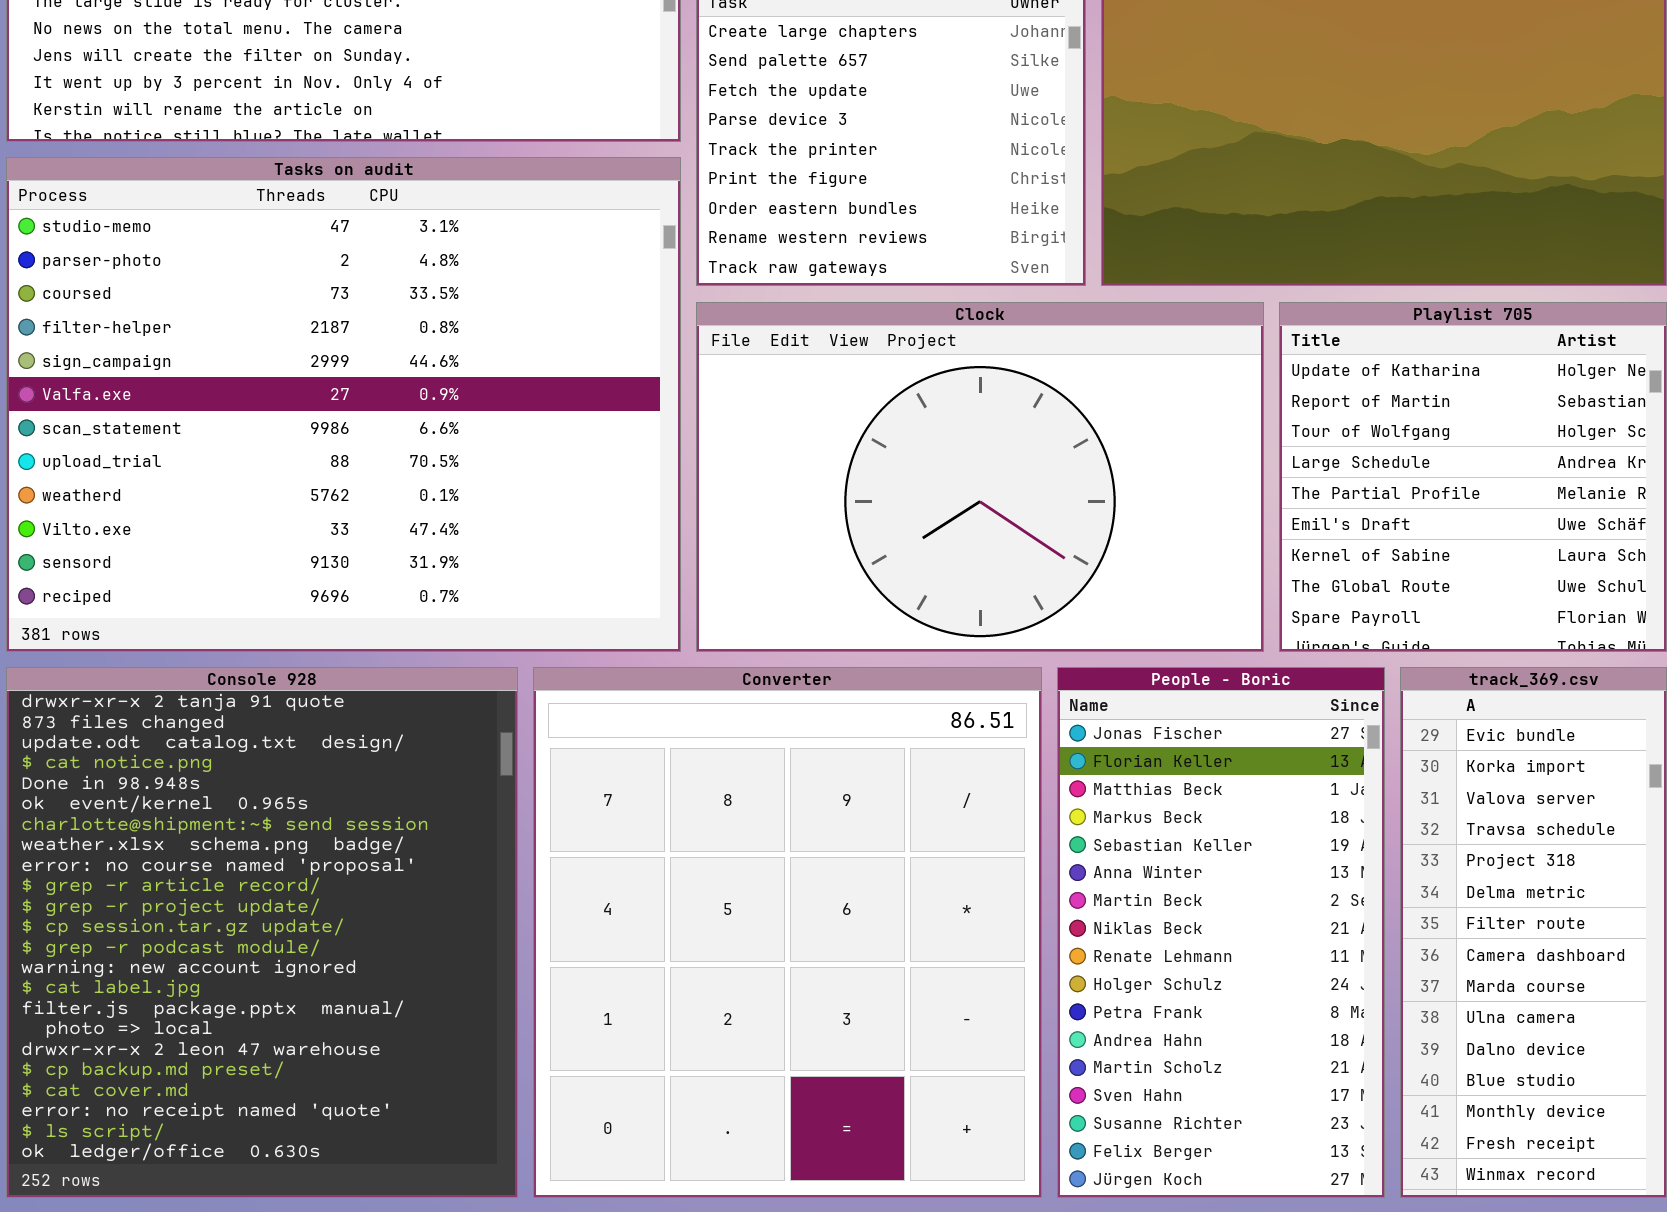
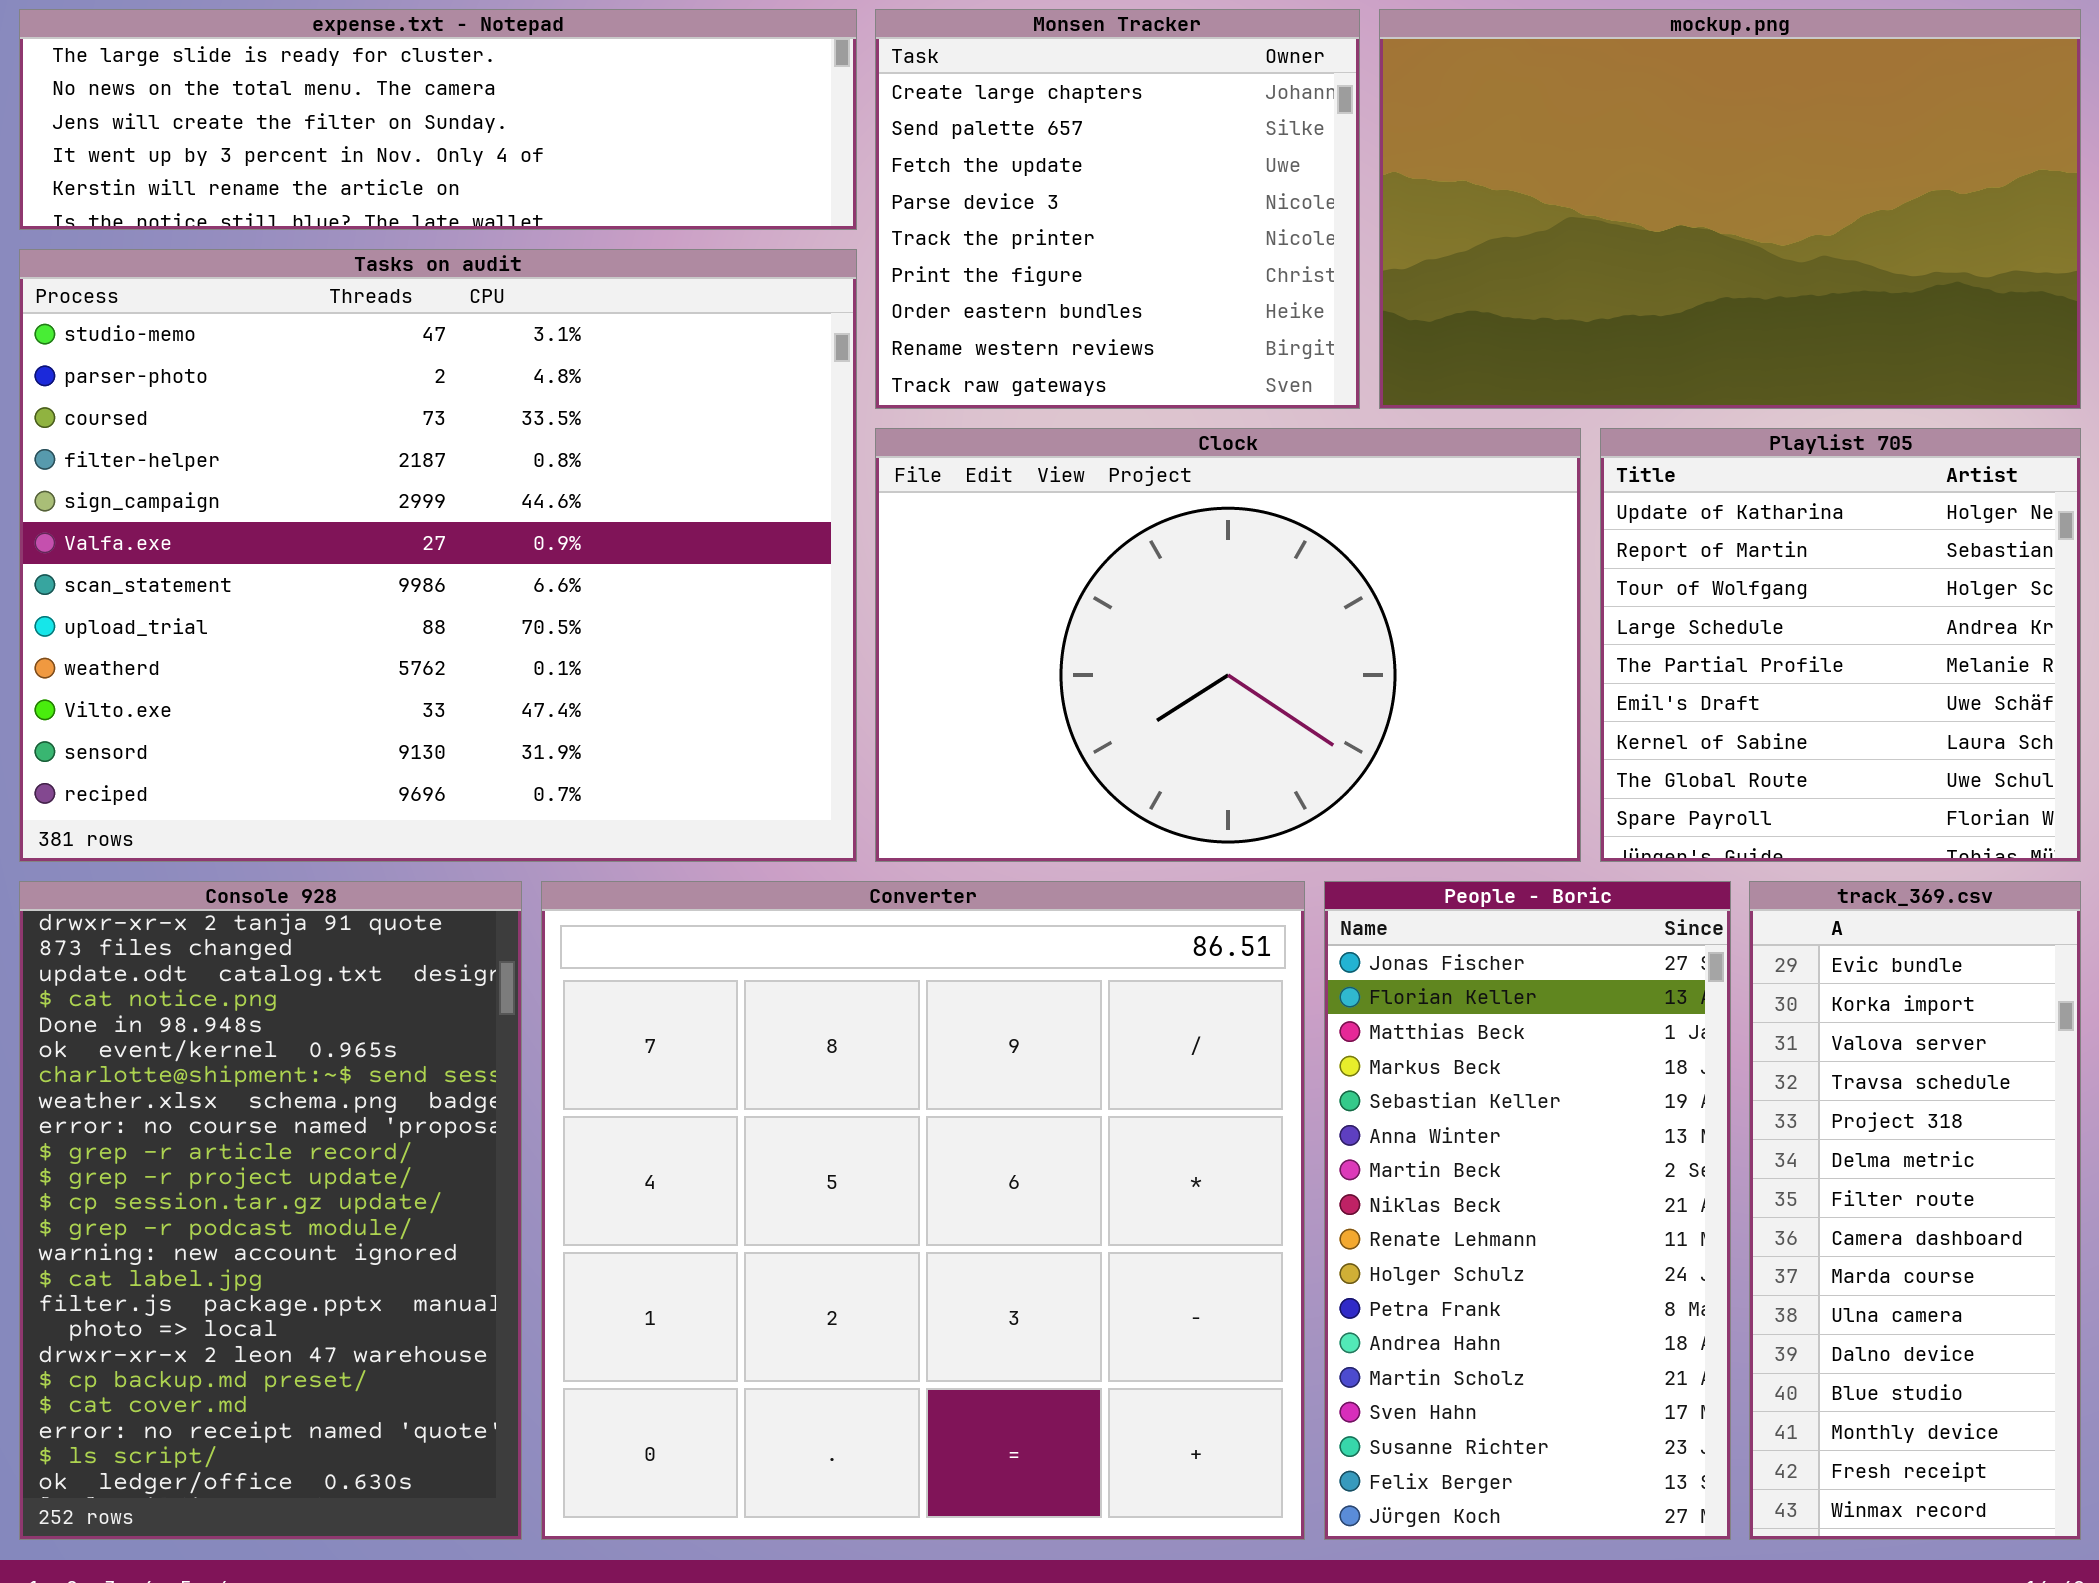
Console 928: [6,667,518,1198] -> [19,881,522,1540], resized
Converter: [533,667,1042,1198] -> [541,881,1305,1540], resized

